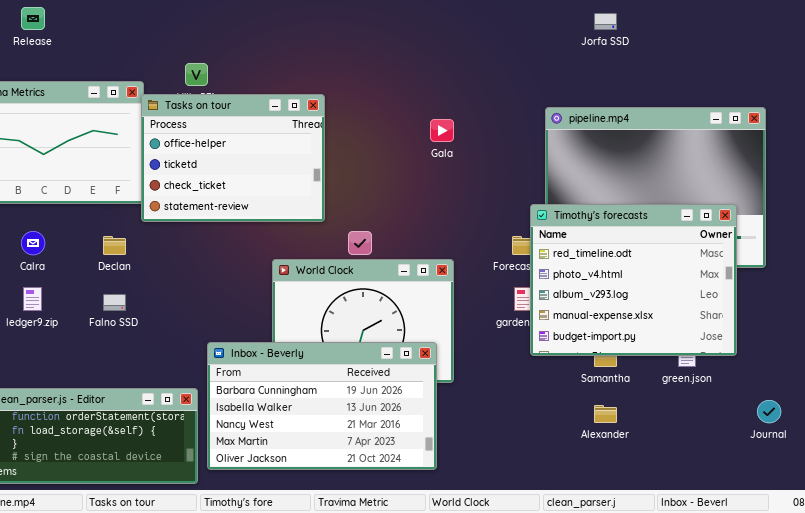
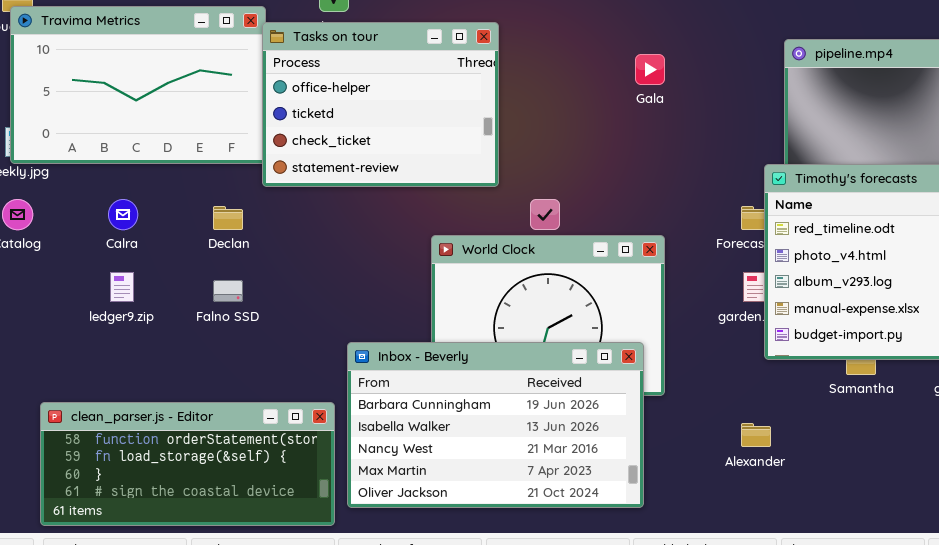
Alexander: [594,405,617,423] -> [741,423,771,447], moved

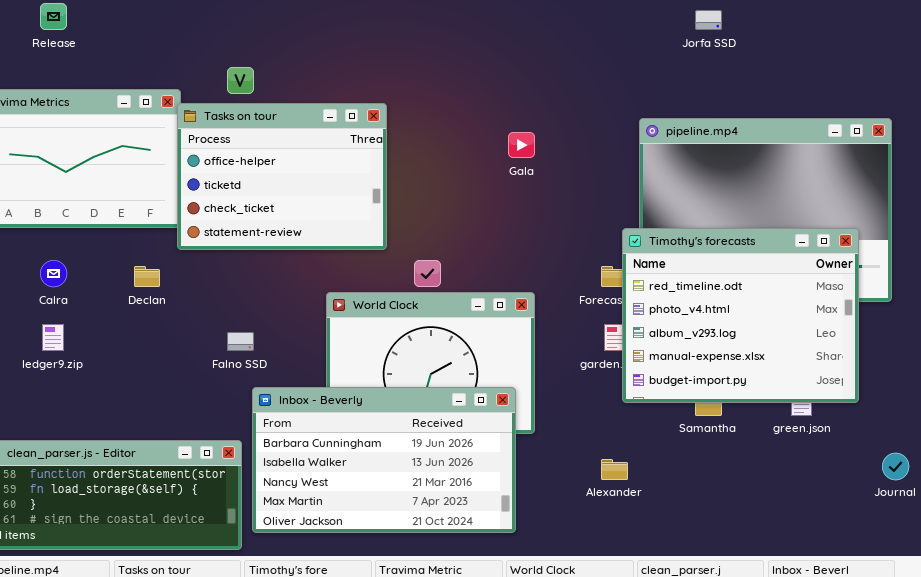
Falno SSD: [213,280,243,302] -> [227,332,254,351], moved

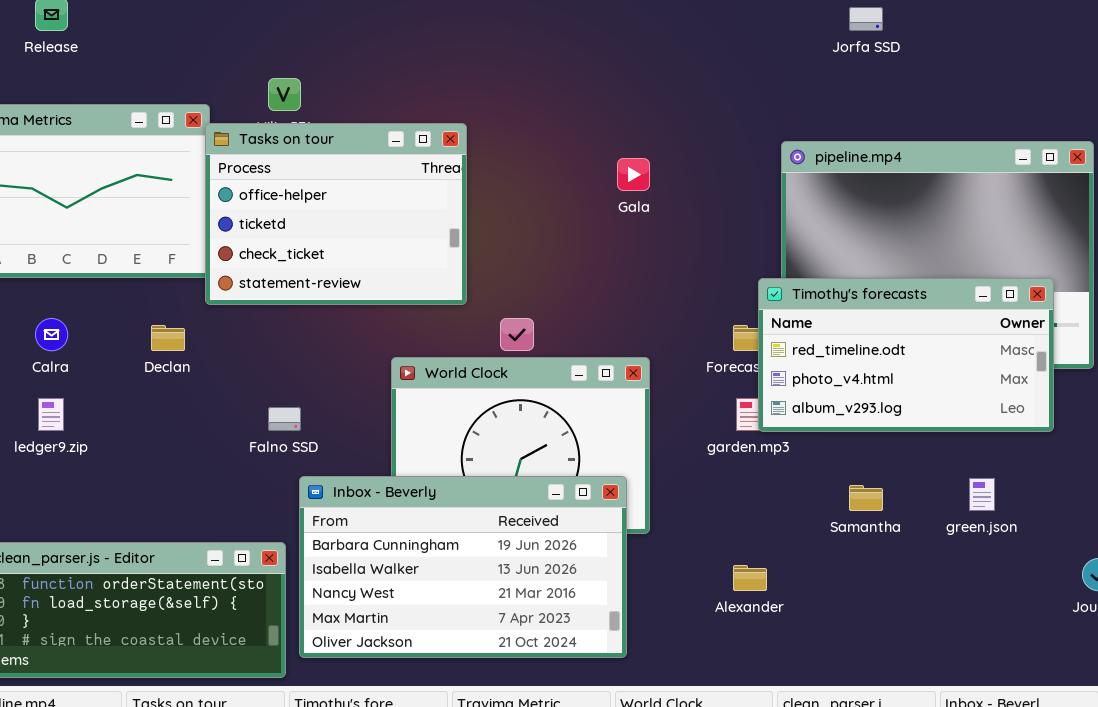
Timothy's forecasts: [622,228,859,403] -> [758,278,1054,432], resized

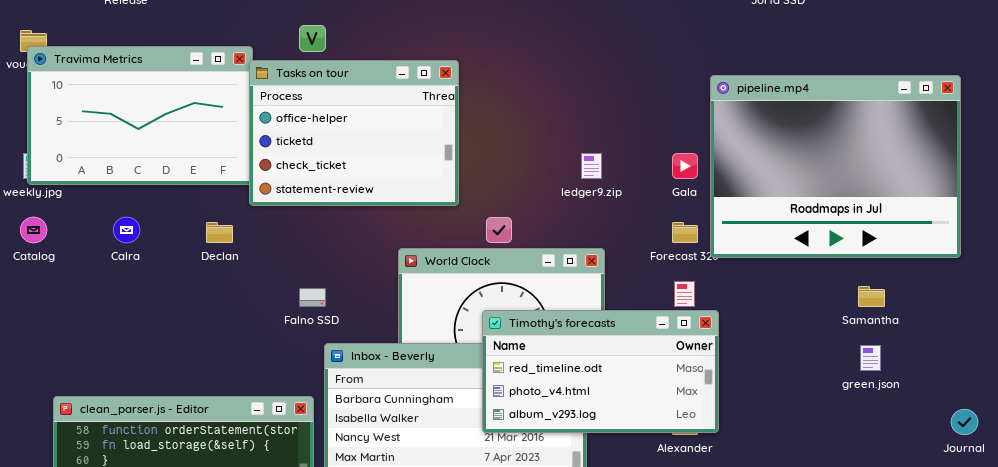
Gala: [617,158,650,191] -> [672,153,698,179], moved
Timothy's forecasts: [758,278,1054,432] -> [482,310,719,433], moved
ledger9.zip: [38,398,64,431] -> [581,153,602,179], moved
Samantha: [849,485,883,511] -> [858,286,885,307], moved

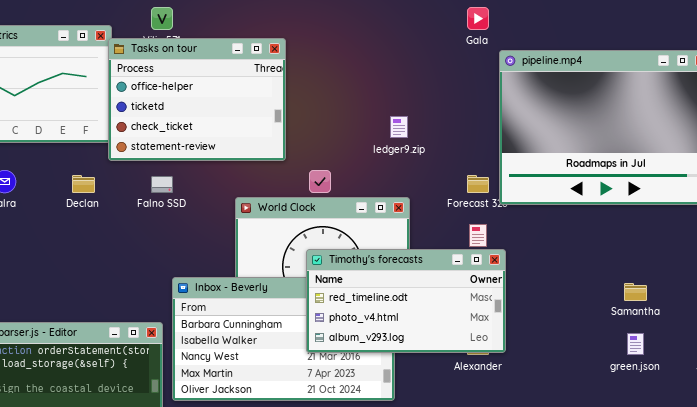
Gala: [672,153,698,179] -> [467,7,489,30], moved
Samantha: [858,286,885,307] -> [624,283,647,301], moved
Falno SSD: [299,288,326,307] -> [151,176,173,193], moved
green.json: [860,345,881,371] -> [627,333,644,355], moved

